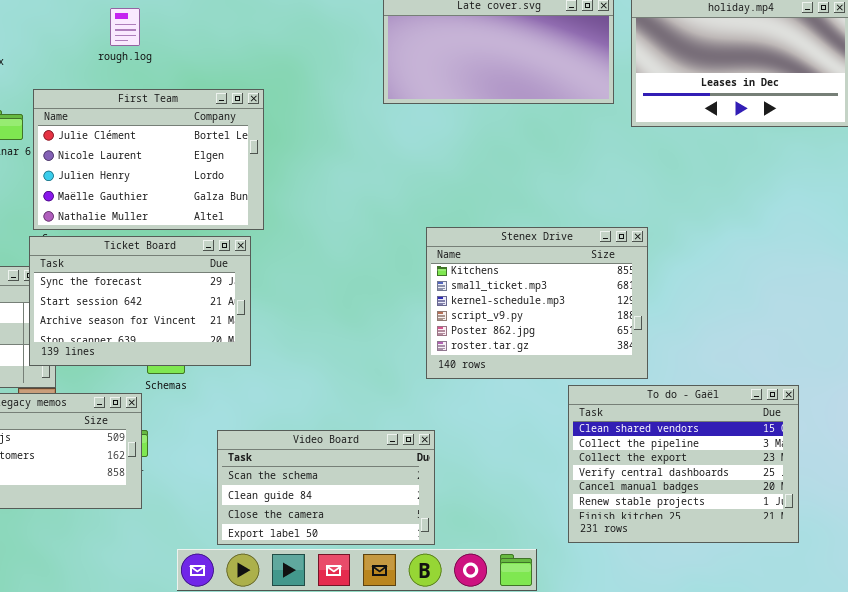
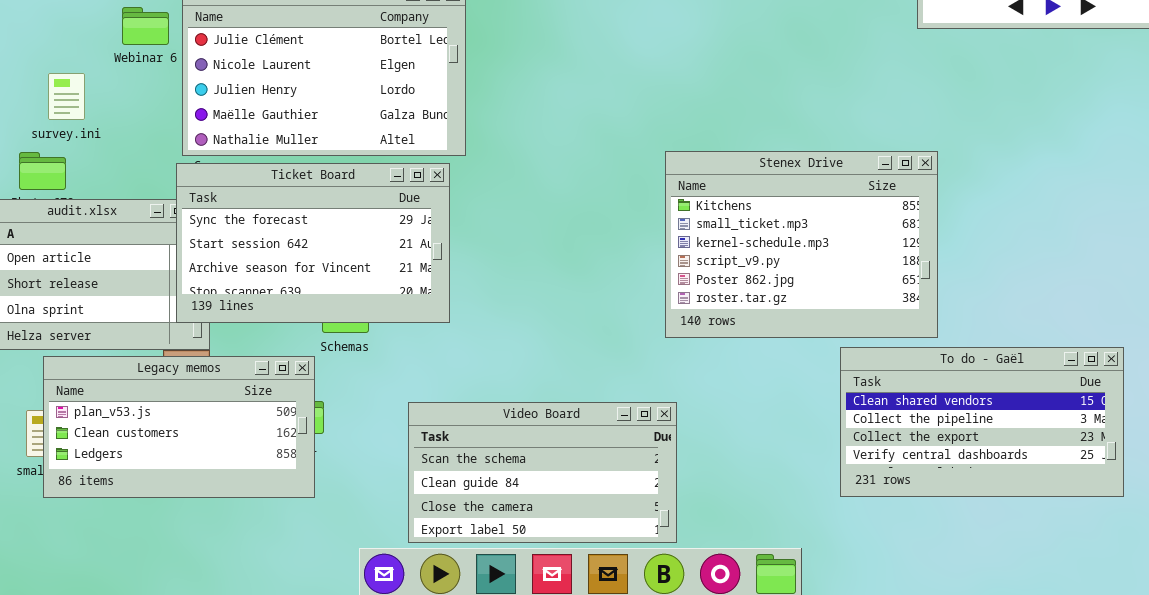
To do - Gaël: [568,385,799,543] -> [840,347,1124,497], resized

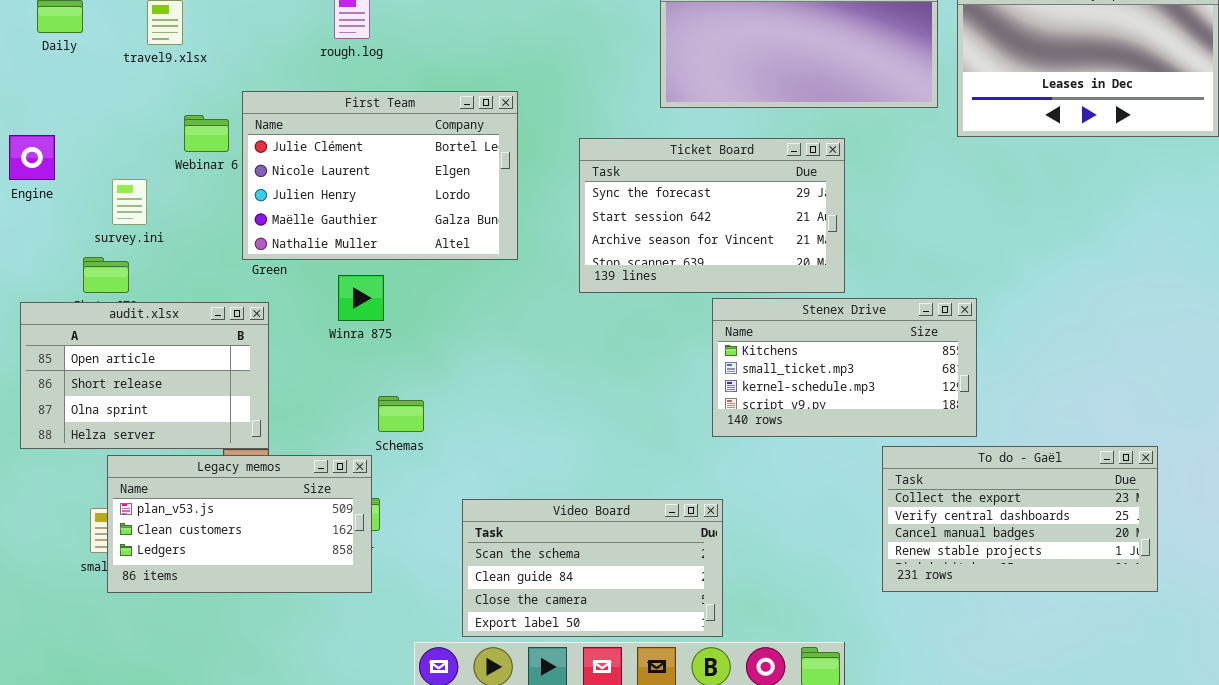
Stenex Drive: [665,151,938,338] -> [712,298,977,437], resized
Ticket Board: [176,163,450,323] -> [579,138,845,293], moved
To do - Gaël: [840,347,1124,497] -> [882,446,1158,592], scrolled down 2 rows

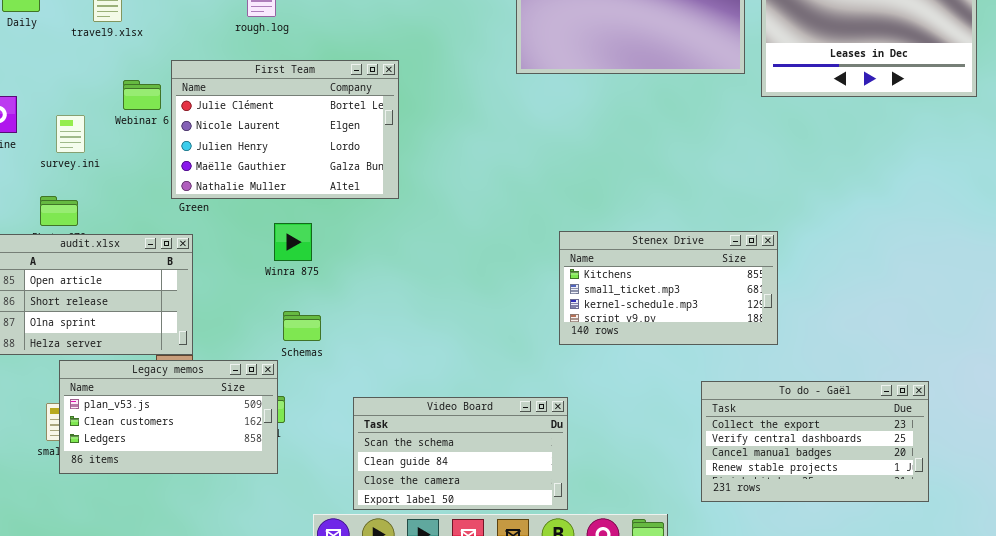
Ticket Board: [579,138,845,293] -> none, closed
survey.ini: [112,179,147,225] -> [56,115,85,153], moved
Winra 875: [338,275,384,321] -> [274,223,312,261], moved
To do - Gaël: [882,446,1158,592] -> [701,381,929,502], moved

